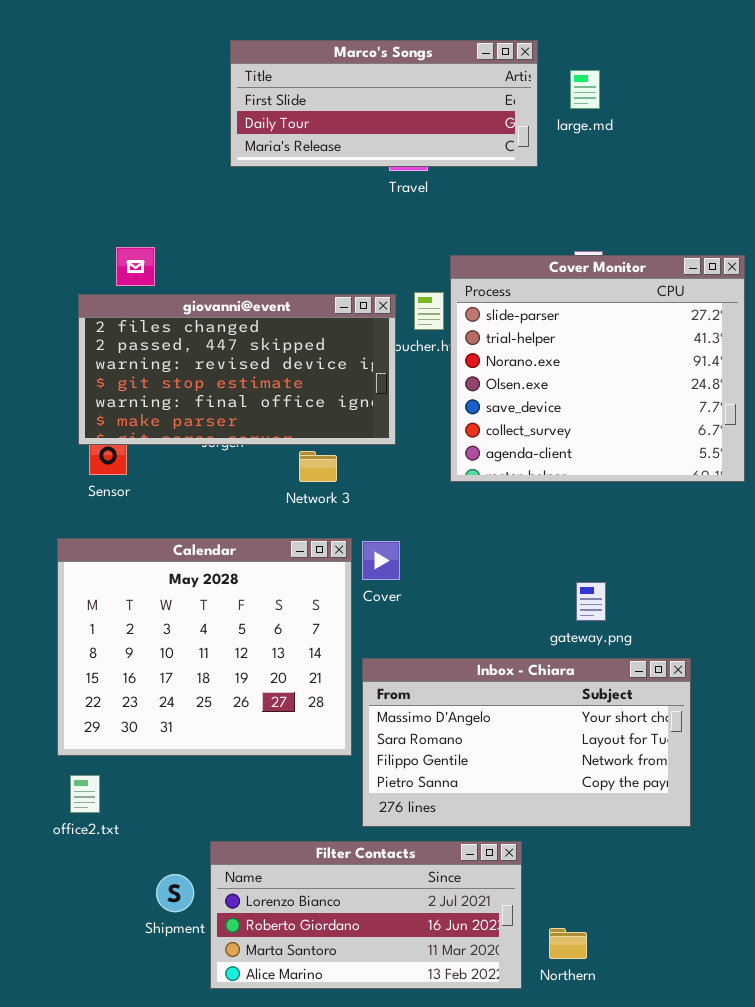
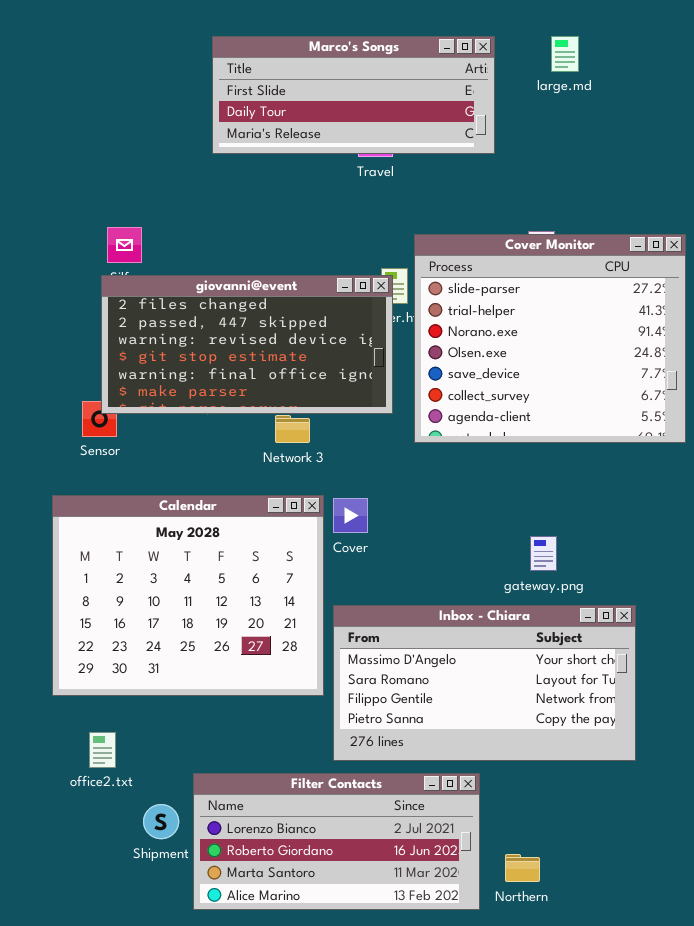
large.md: [570,70,600,109] -> [551,36,579,72], moved
giovanni@event: [78,294,396,445] -> [101,275,393,414], moved
office2.txt: [70,775,100,813] -> [89,732,116,768], moved

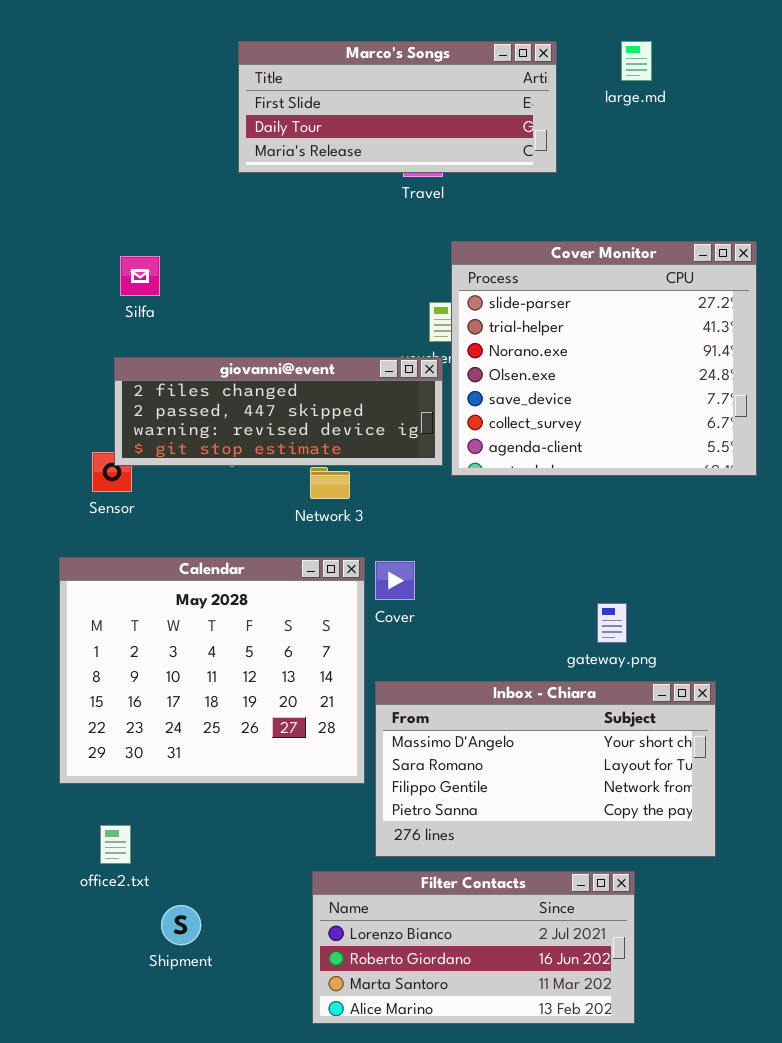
Cover Monitor: [414,234,686,443] -> [451,241,757,476], moved
giovanni@event: [101,275,393,414] -> [114,357,443,466], resized
Filter Contacts: [193,773,480,910] -> [312,871,635,1024], moved

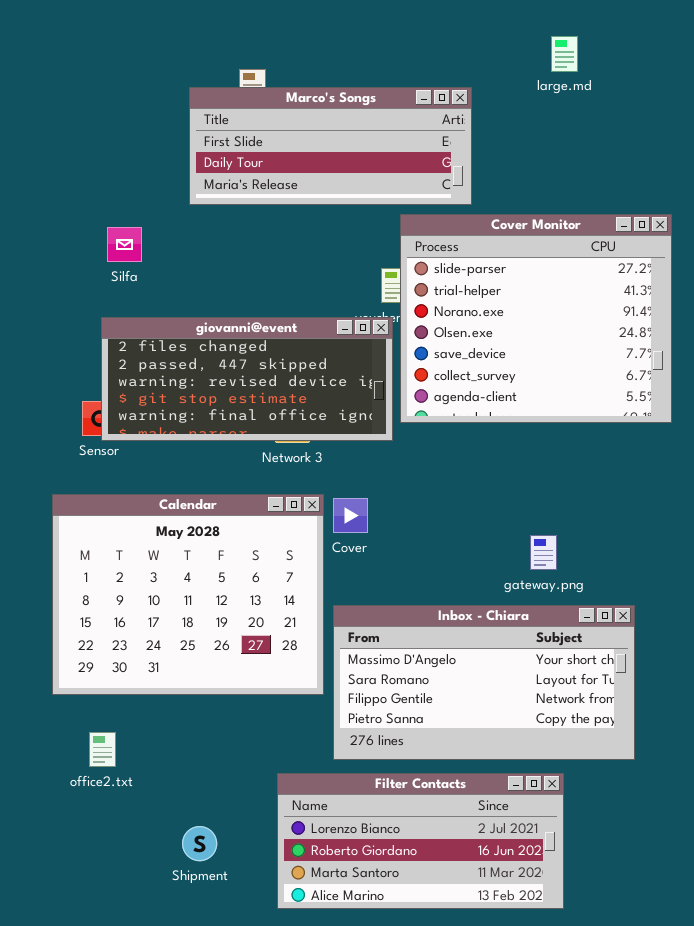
Marco's Songs: [238,41,557,173] -> [189,87,472,205], moved
giovanni@event: [114,357,443,466] -> [101,317,393,441], resized
Shipment: [161,905,201,945] -> [182,826,217,861], moved

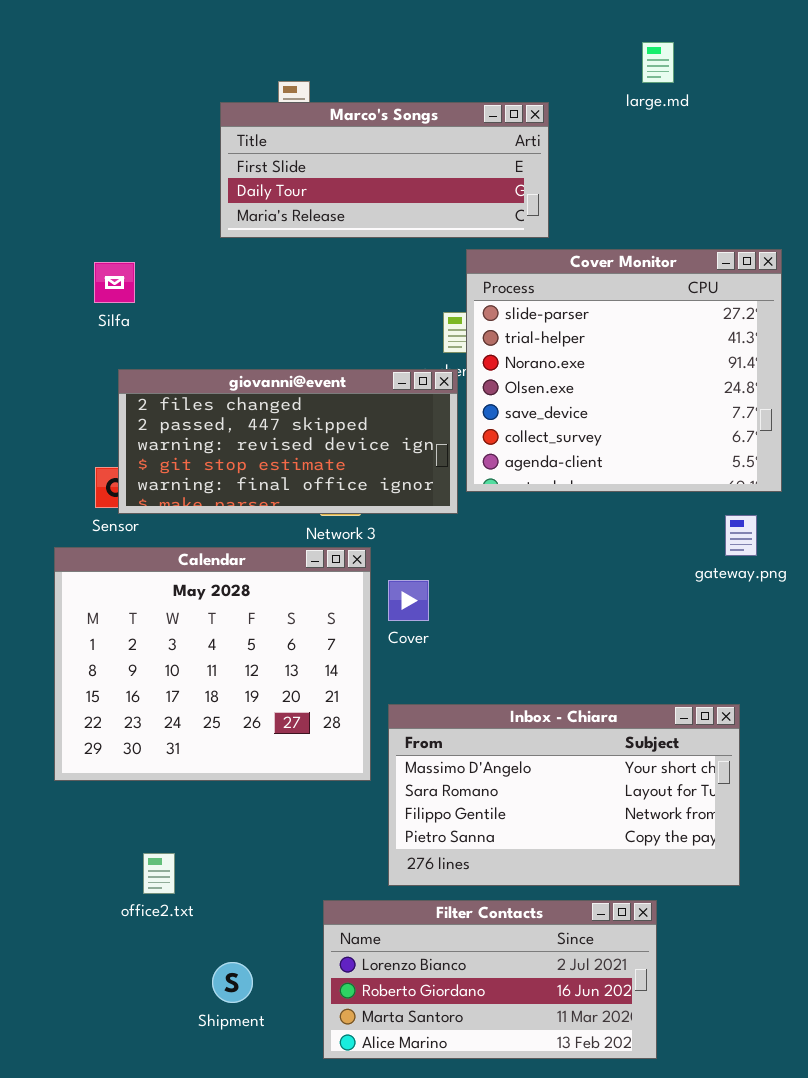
Silfa: [107,227,142,262] -> [94,262,135,303], moved
Calendar: [52,494,324,695] -> [54,547,371,781], moved
gateway.png: [530,535,557,570] -> [725,515,757,556], moved
office2.txt: [89,732,116,767] -> [143,853,175,894], moved

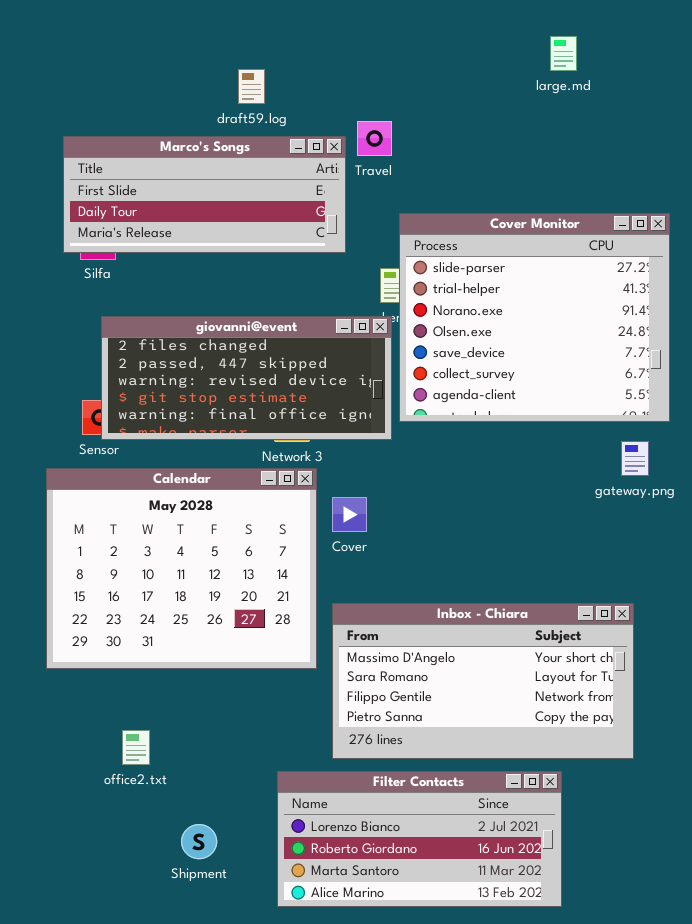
Marco's Songs: [220,102,549,238] -> [63,136,346,253], moved

